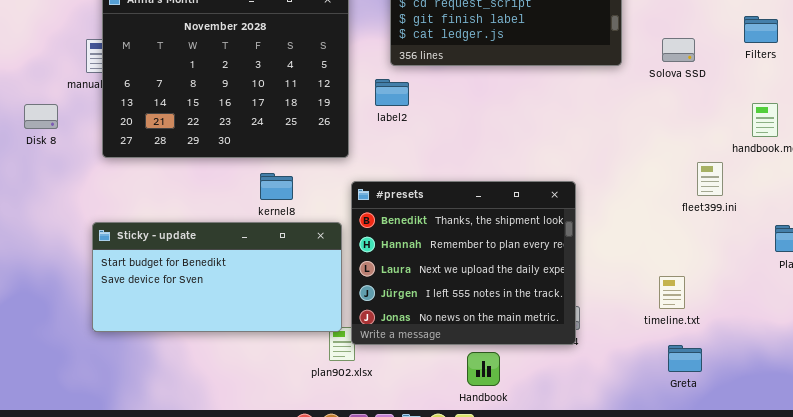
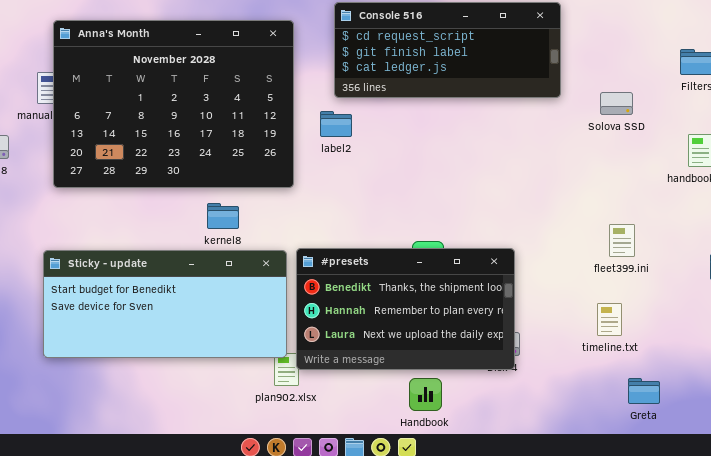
Solova SSD: [662,38,695,62] -> [600,92,633,115], moved
fleet399.ini: [697,162,723,196] -> [609,224,635,257], moved
#presets: [351,181,576,345] -> [296,248,515,370], resized
Greta: [668,345,702,372] -> [628,378,660,404], moved

